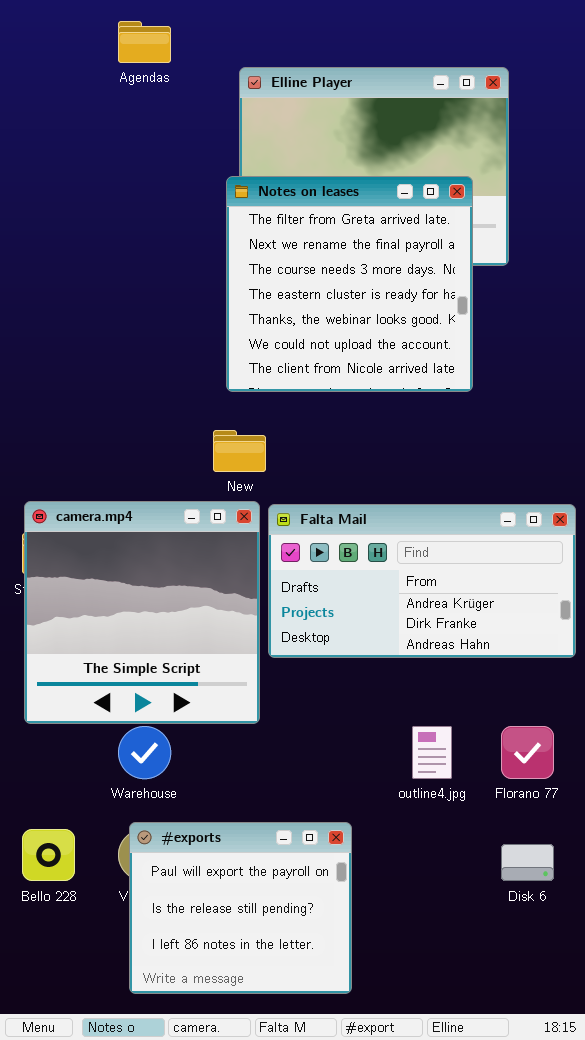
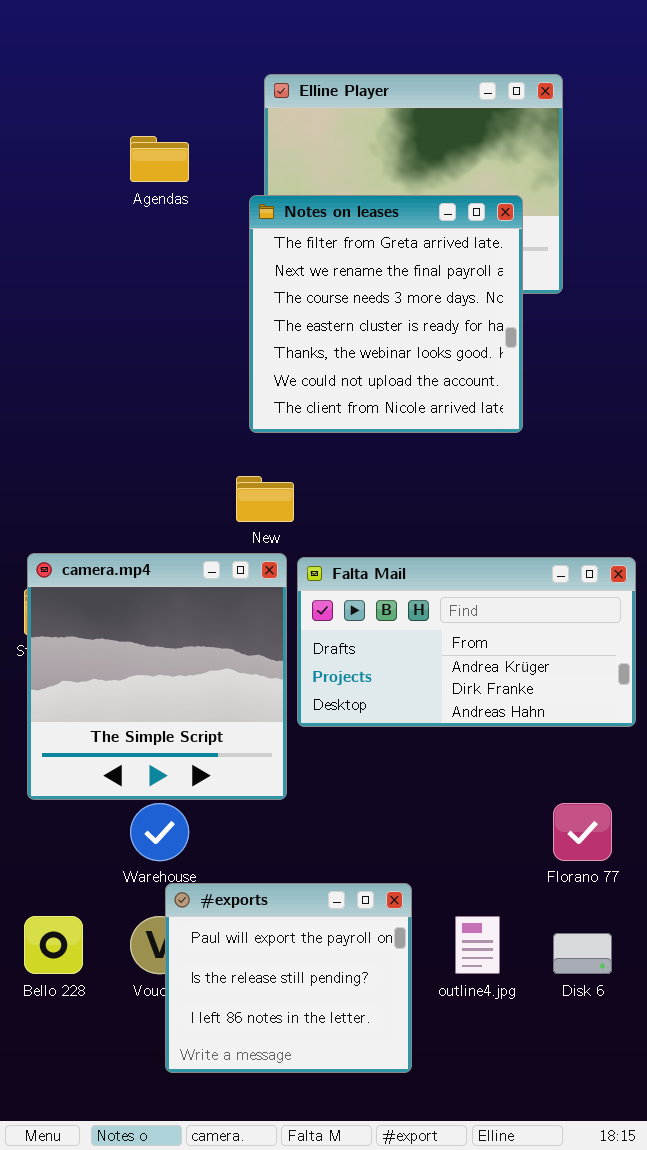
Agendas: [118,21,171,63] -> [130,136,189,182], moved
outline4.jpg: [412,726,452,779] -> [455,916,500,974], moved
#exports: [129,822,352,994] -> [165,883,412,1073], moved

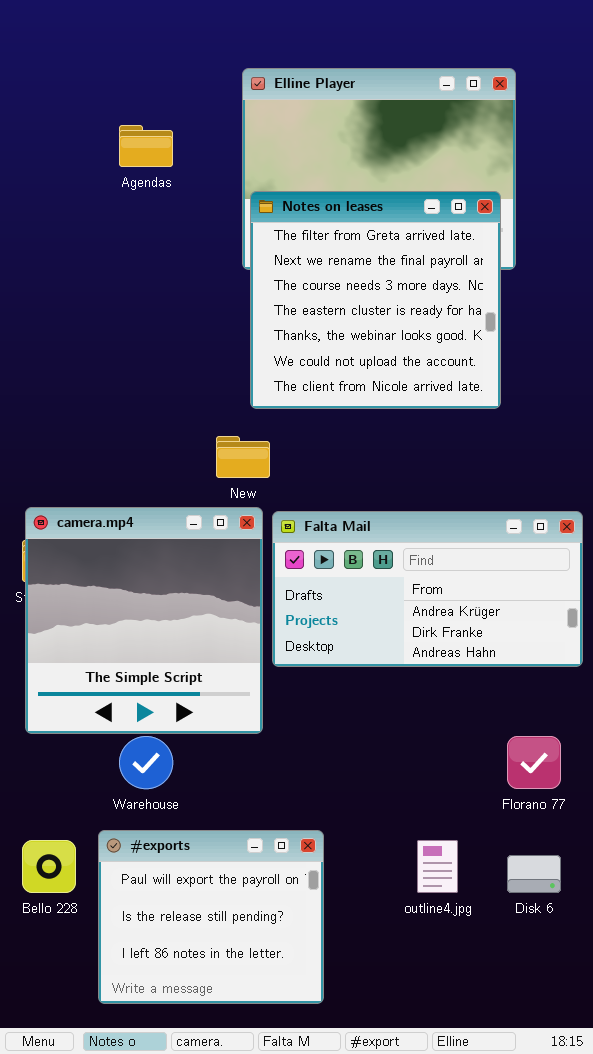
Notes on leases: [249,195,523,433] -> [250,191,501,409], moved
#exports: [165,883,412,1073] -> [98,830,324,1004], moved

